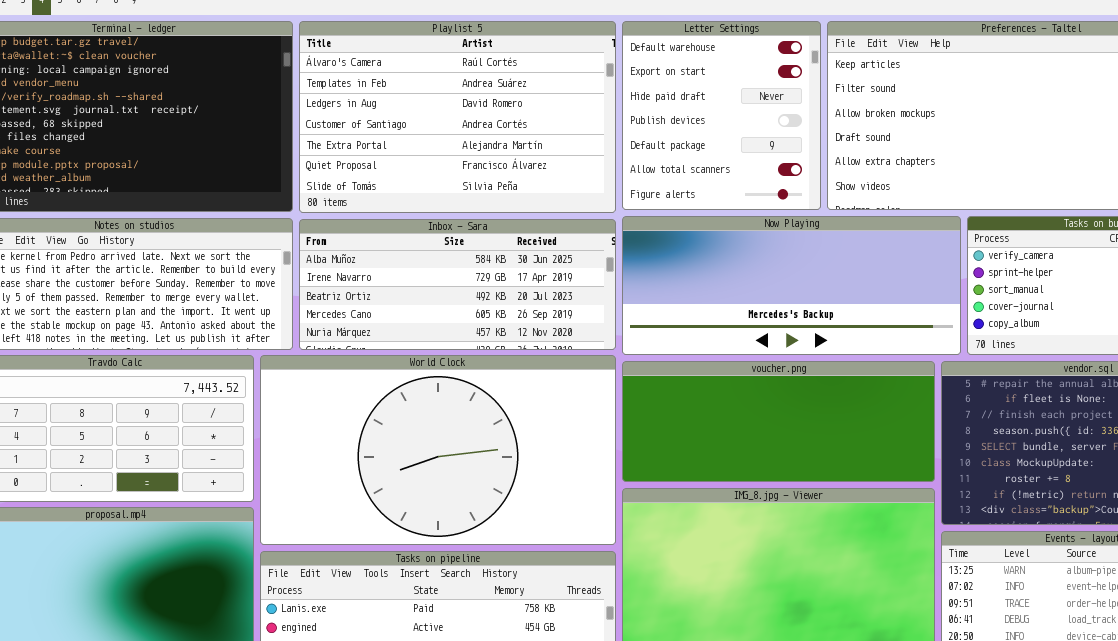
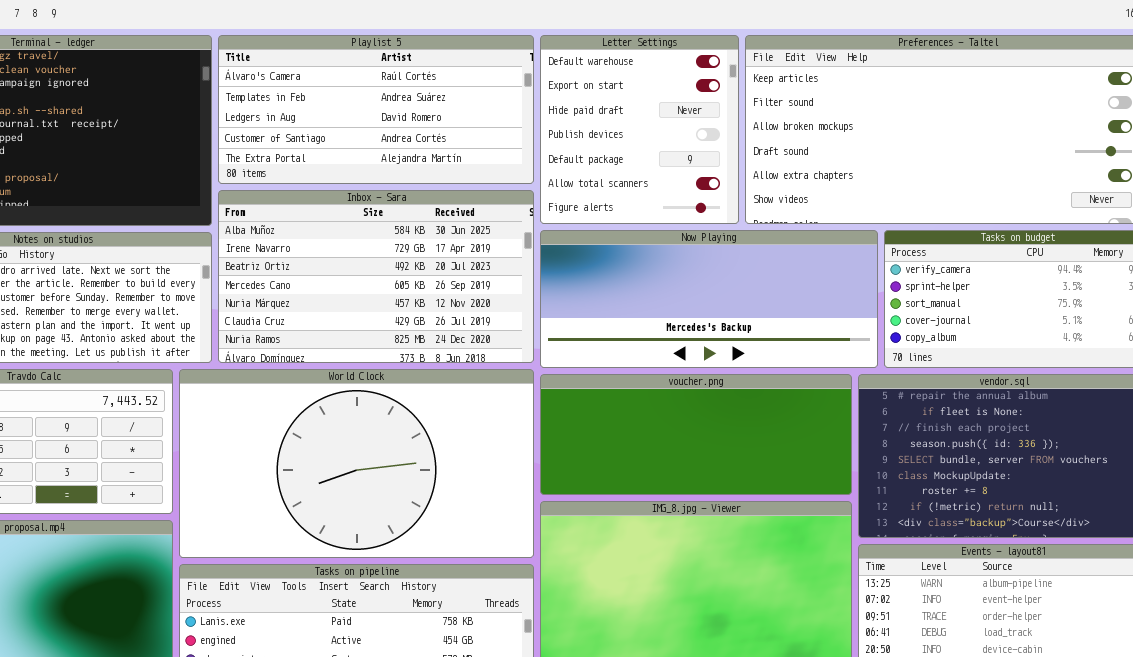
Playlist 5: [299,21,616,213] -> [218,35,534,184], resized
Inbox - Sara: [299,219,616,350] -> [218,190,534,363], resized

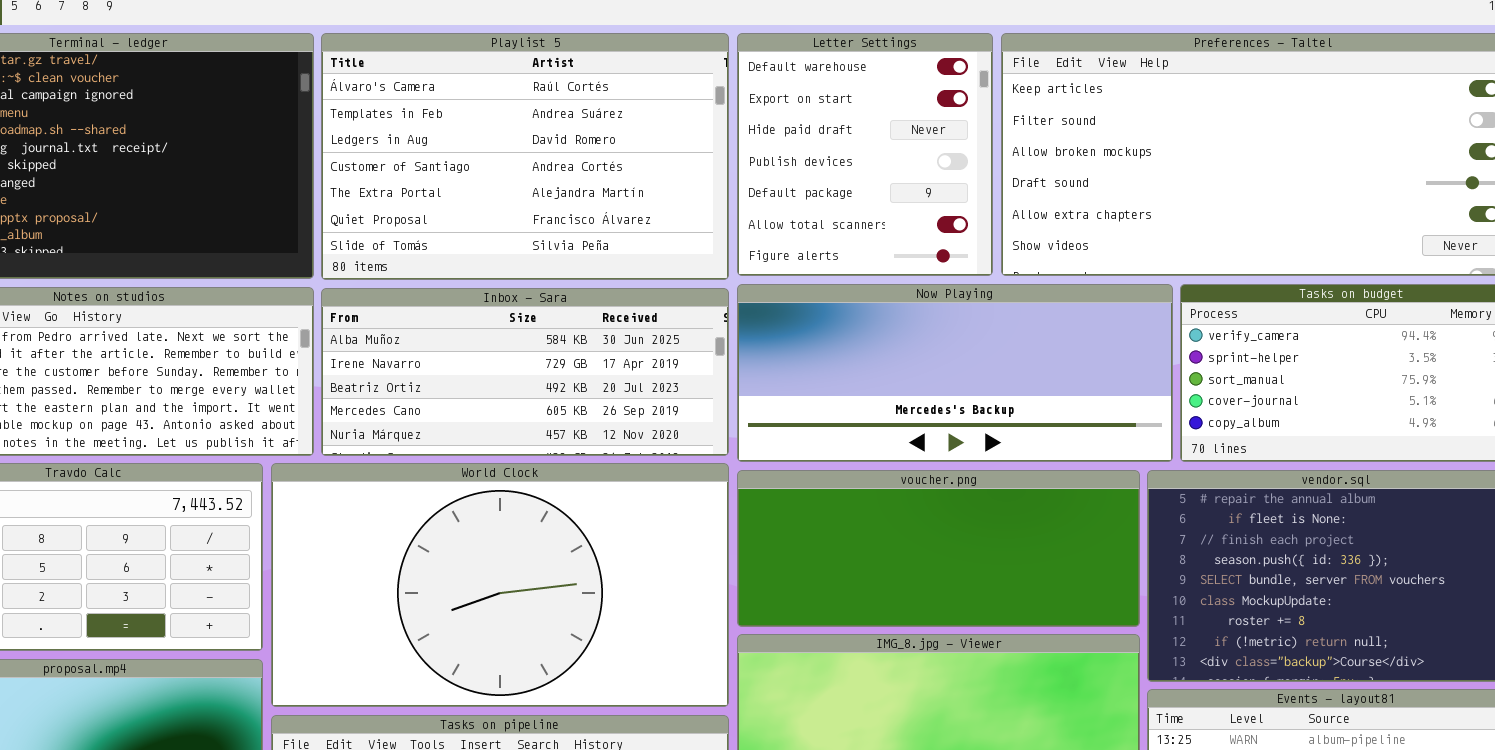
Playlist 5: [218,35,534,184] -> [321,33,729,280], resized
Inbox - Sara: [218,190,534,363] -> [321,288,729,456], resized

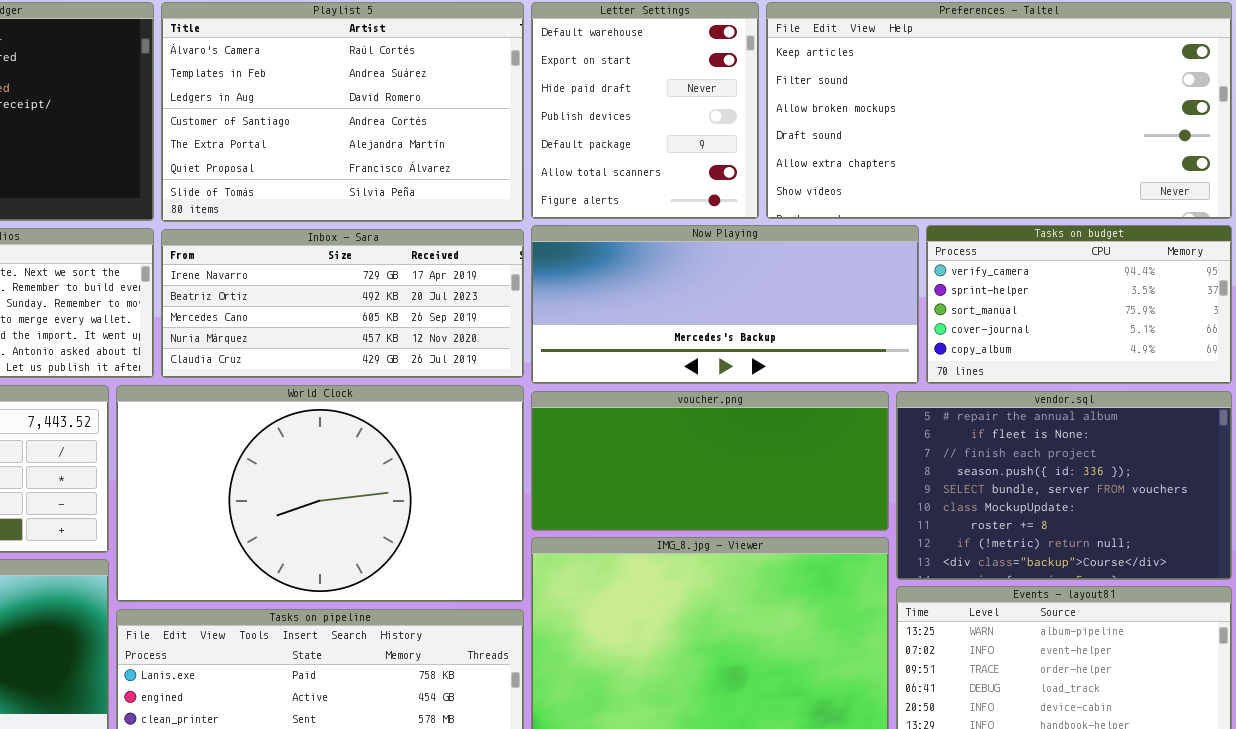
Inbox - Sara: [321,288,729,456] -> [161,229,524,378], scrolled down 1 row

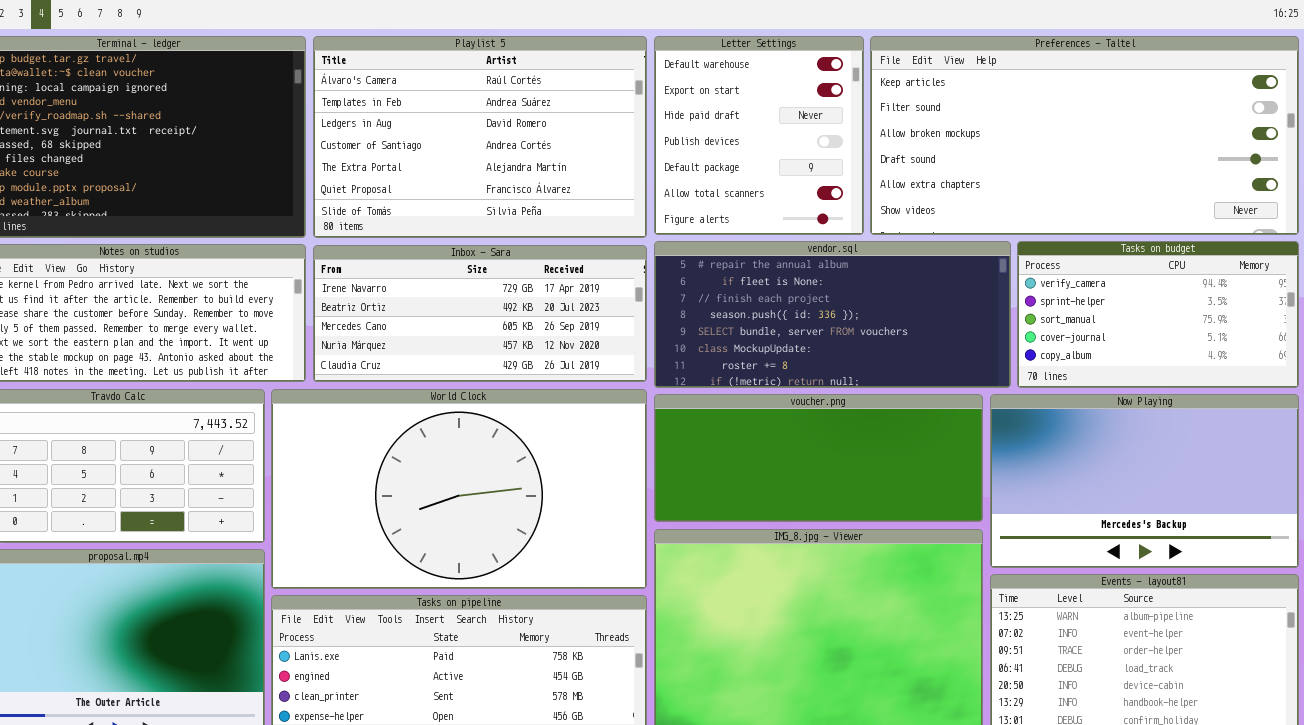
Now Playing: [531,225,919,384] -> [990,394,1299,568], moved, resized
vendor.sql: [896,391,1232,580] -> [654,241,1011,388], moved, resized

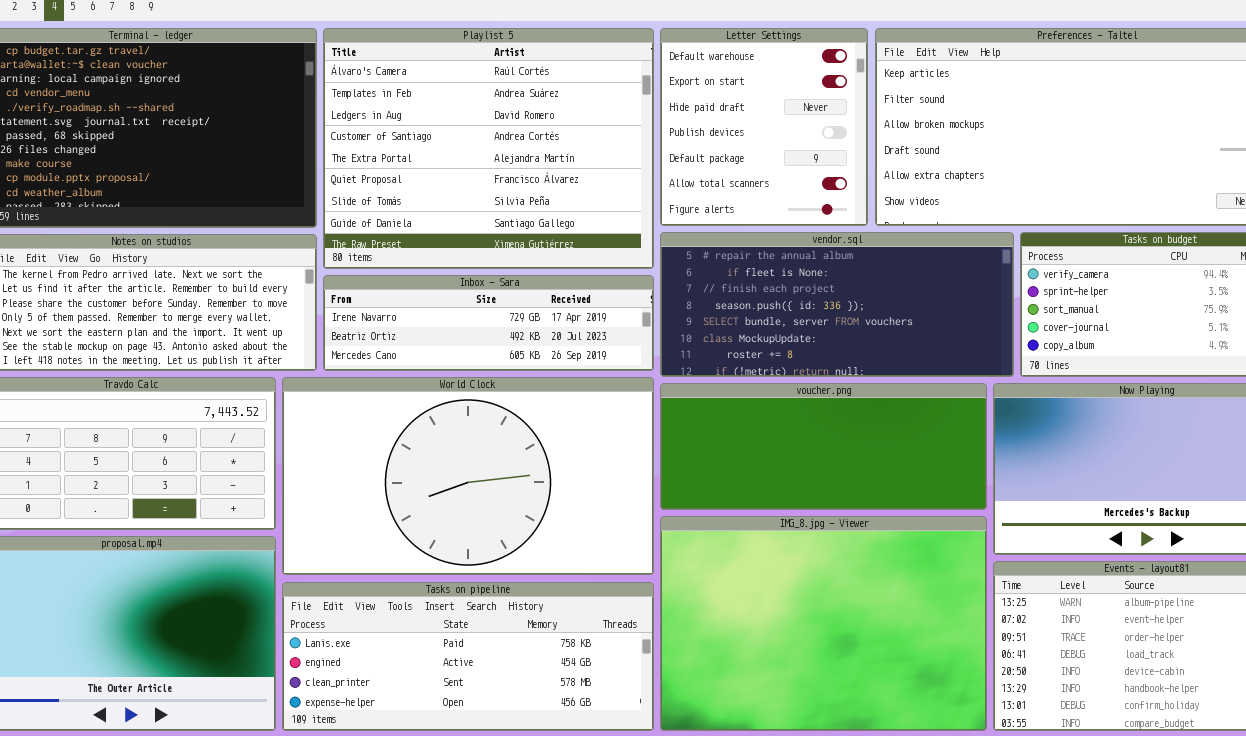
Playlist 5: [313,36,647,238] -> [323,28,654,269], resized
Inbox - Sara: [313,245,647,382] -> [323,275,654,371], resized

